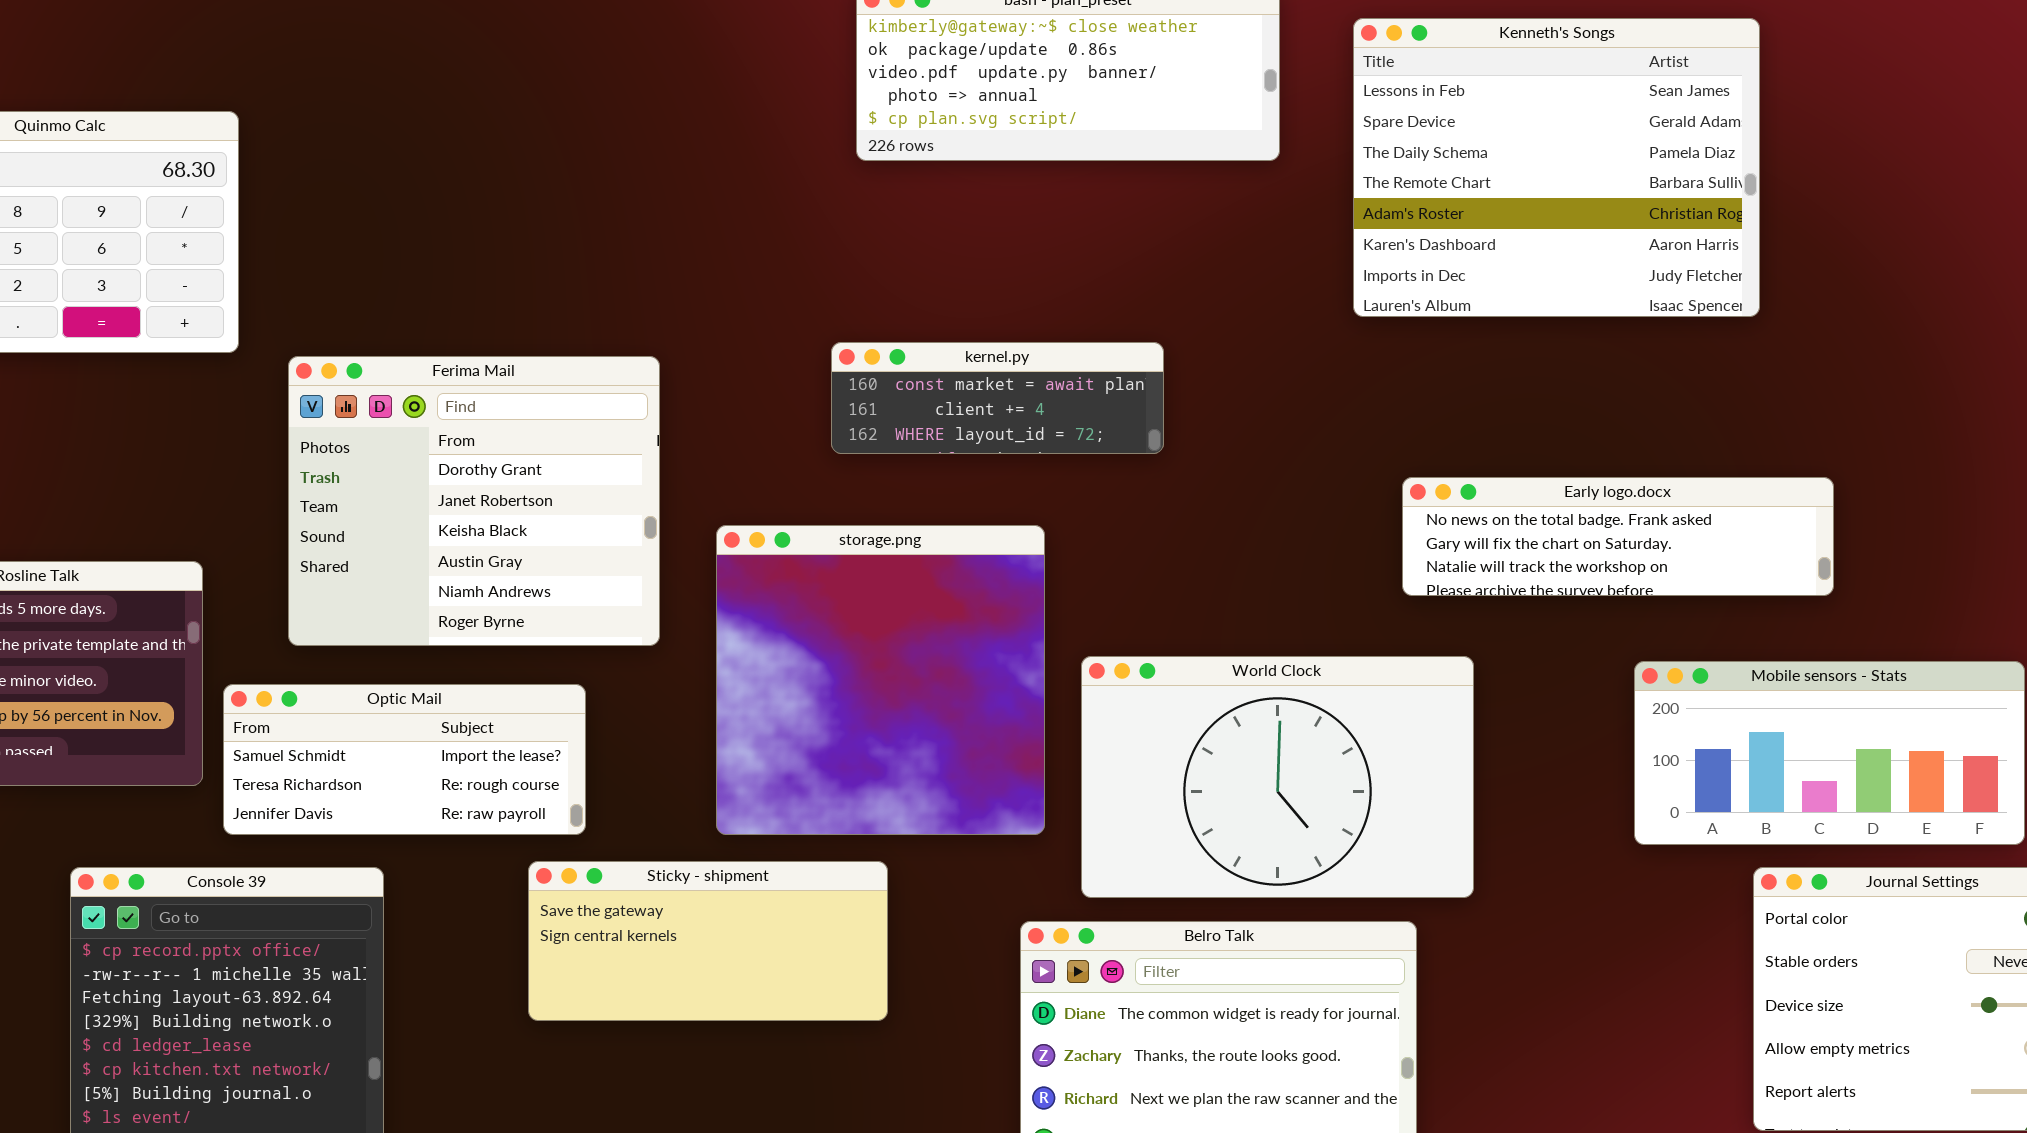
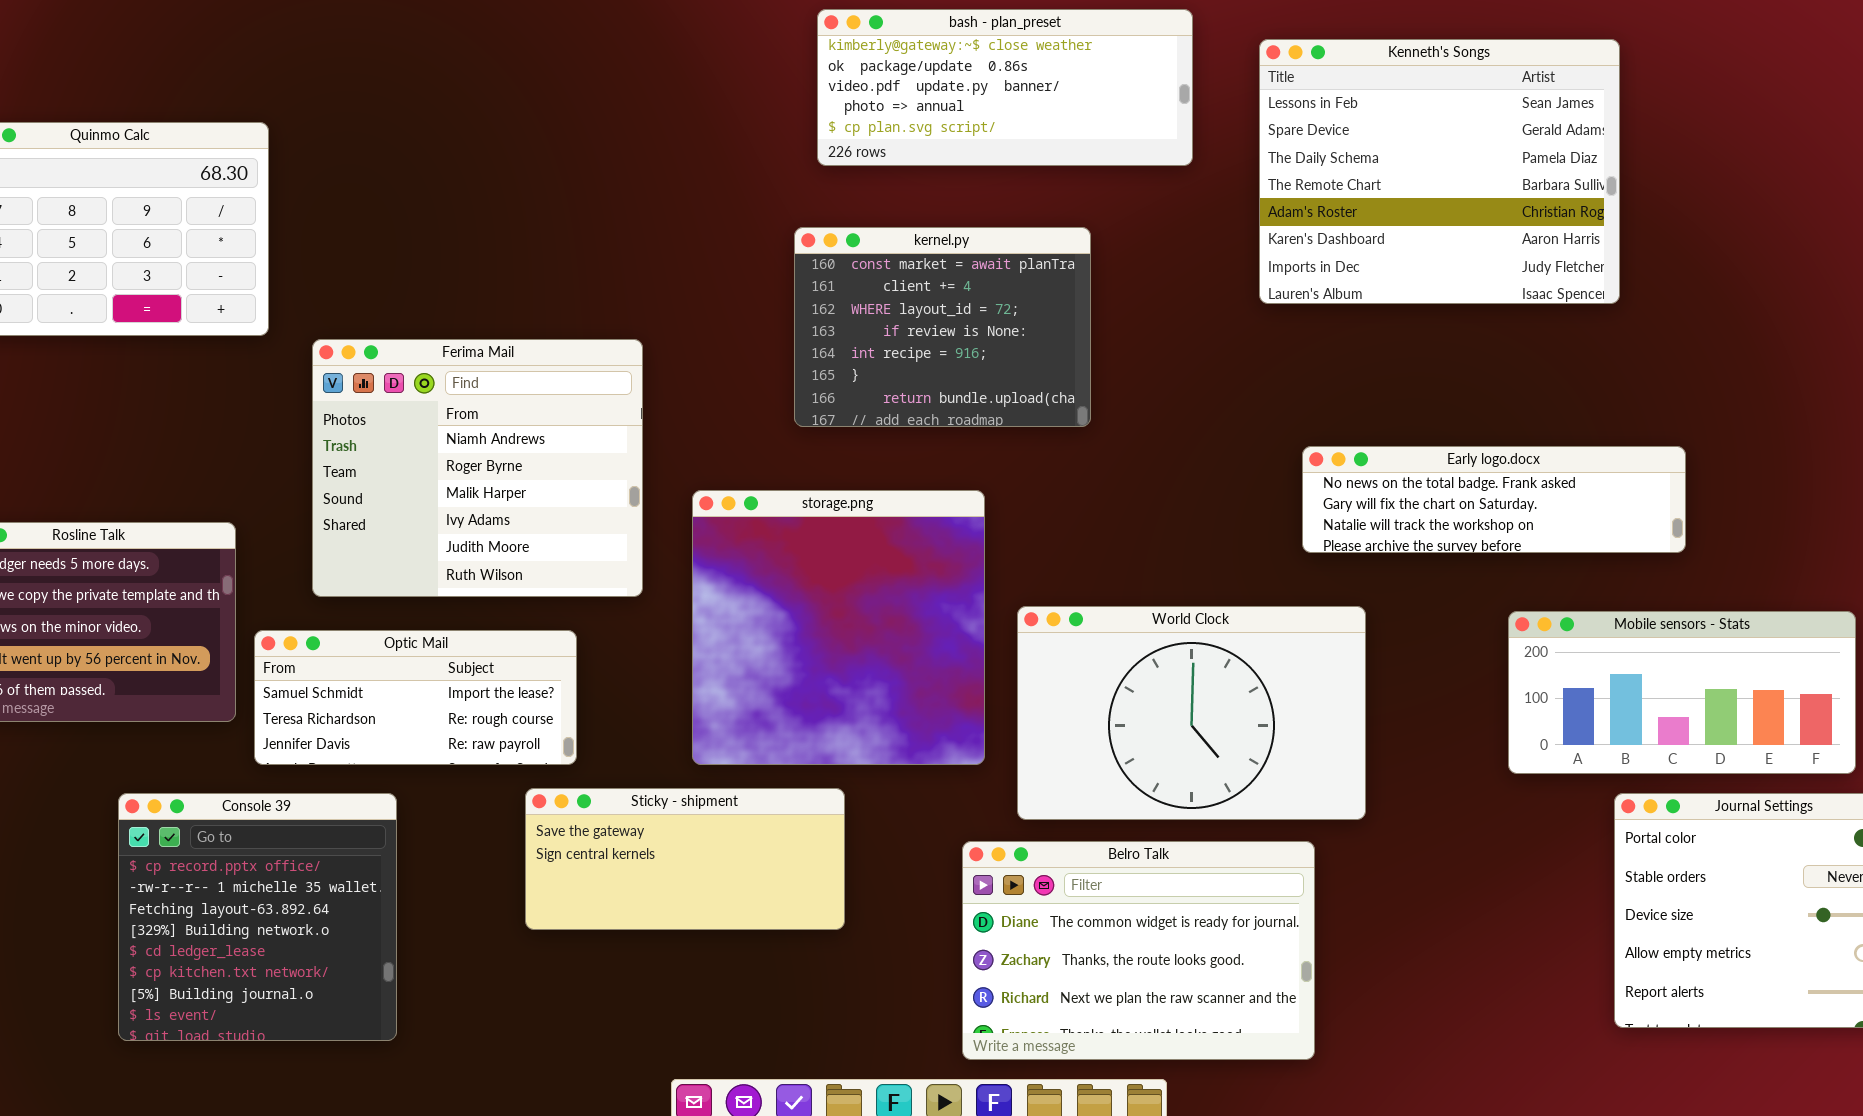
kernel.py: [831,342,1164,454] -> [794,227,1091,427], resized
Ferima Mail: [288,356,660,646] -> [312,339,643,597], scrolled down 4 rows

